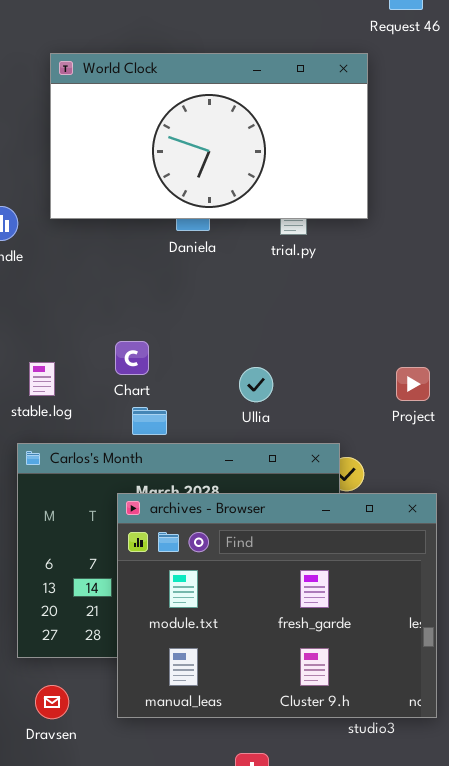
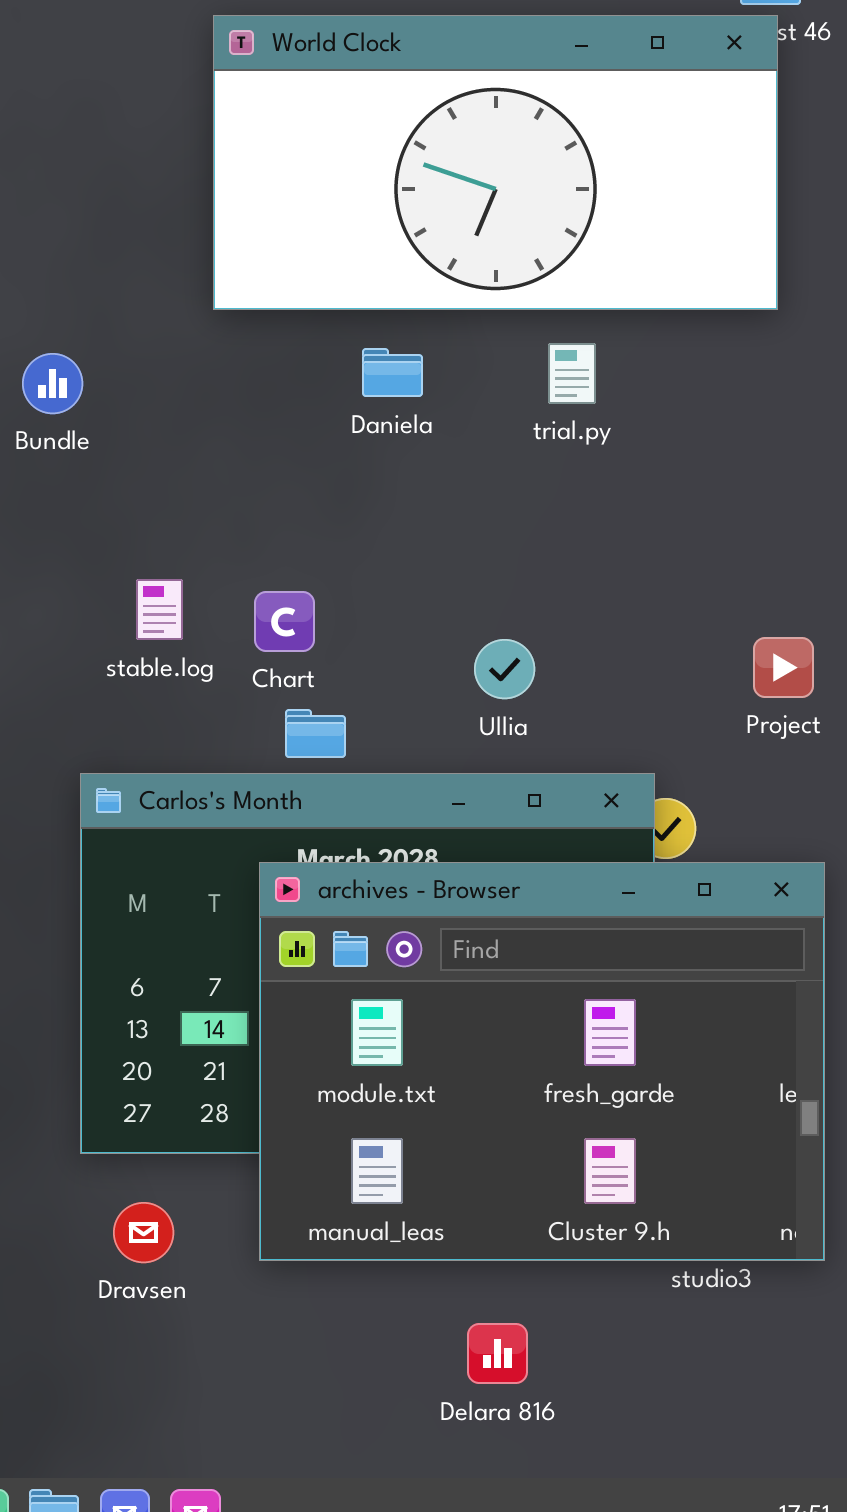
World Clock: [50,53,368,219] -> [213,15,778,310], moved
stable.log: [29,362,55,396] -> [136,579,183,640], moved

